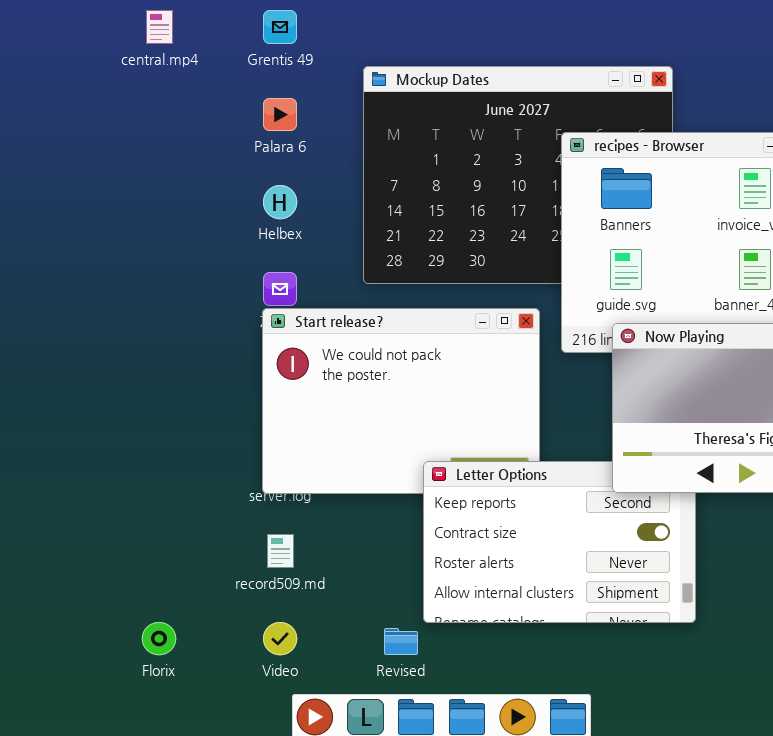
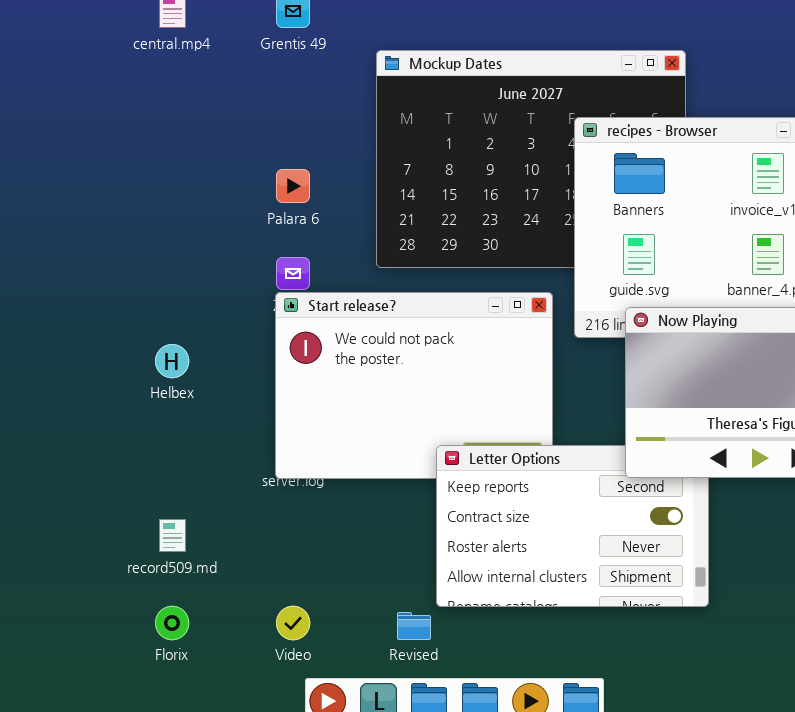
Palara 6: [263,98,297,131] -> [276,169,310,203], moved
Helbex: [263,185,297,219] -> [155,344,189,378], moved
record509.md: [267,534,294,568] -> [159,519,186,552], moved

